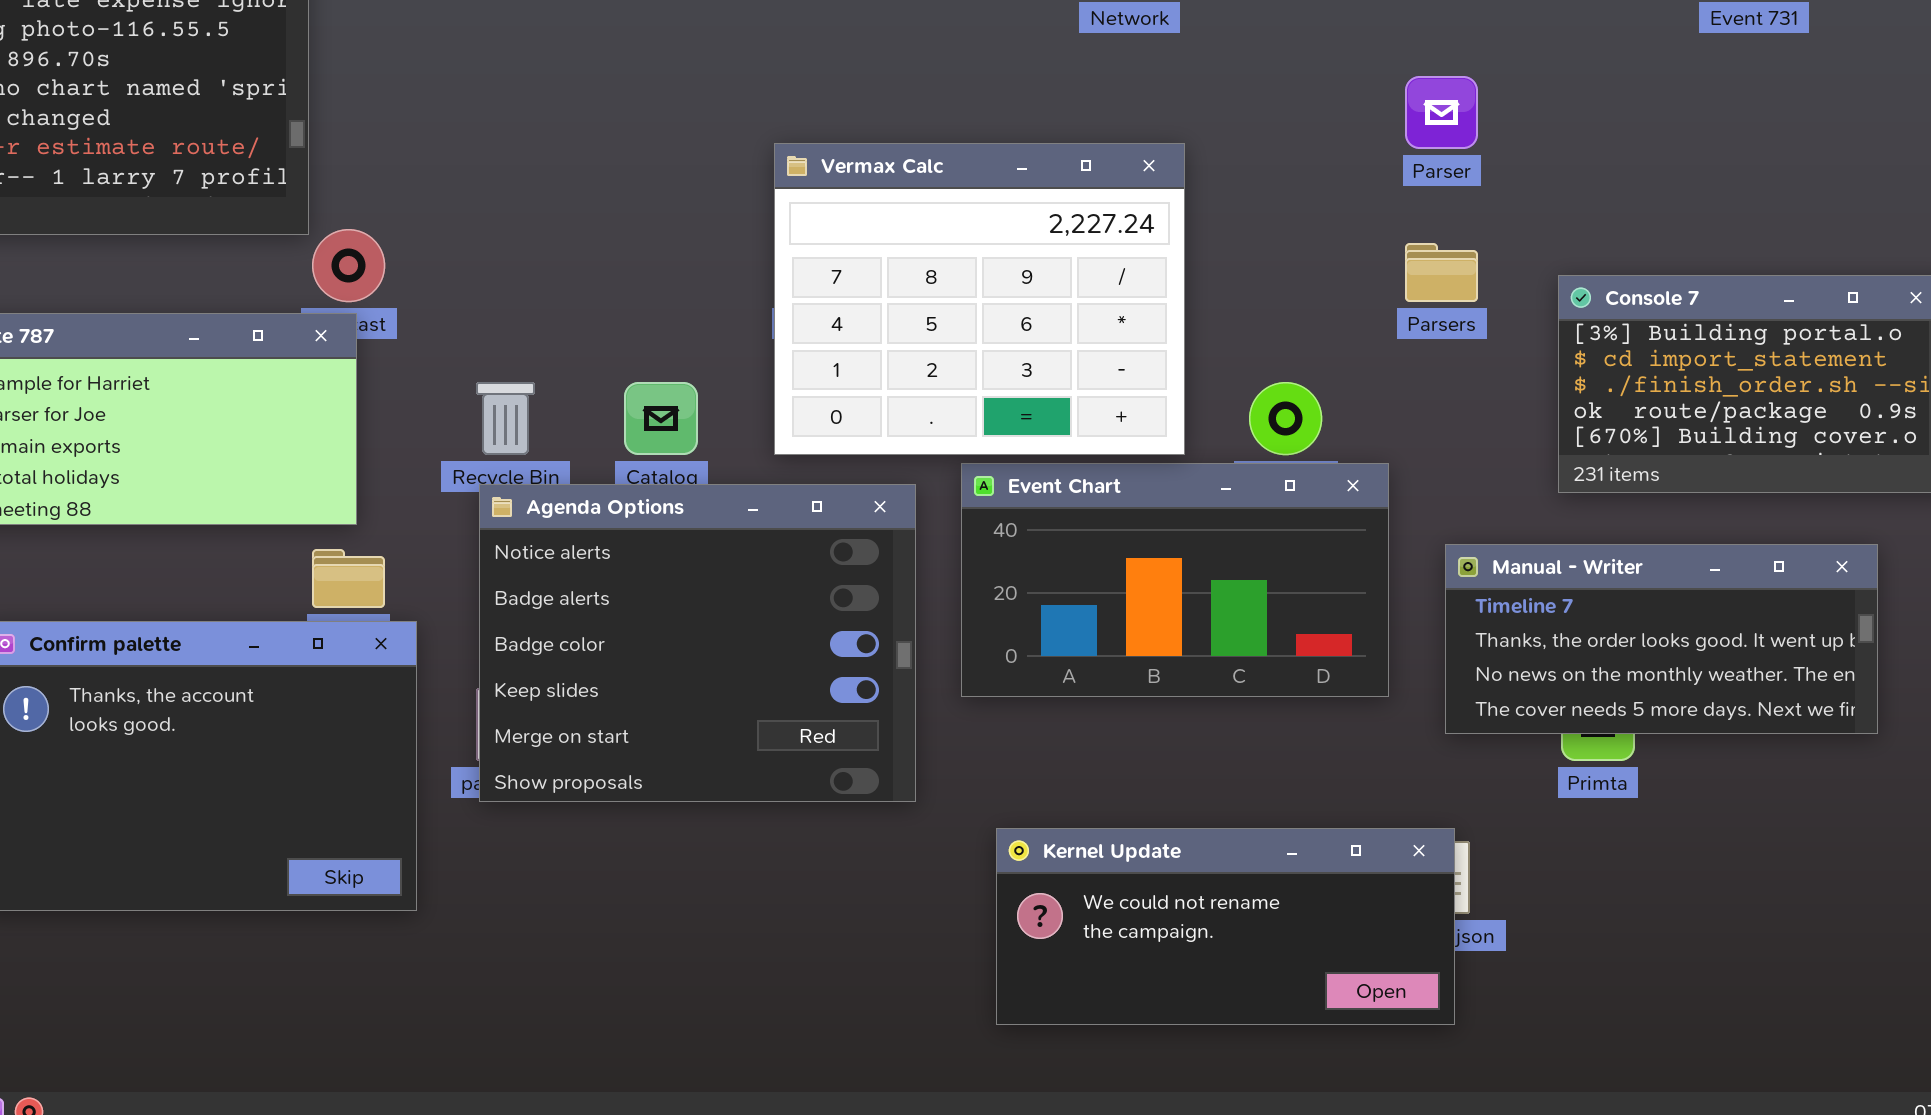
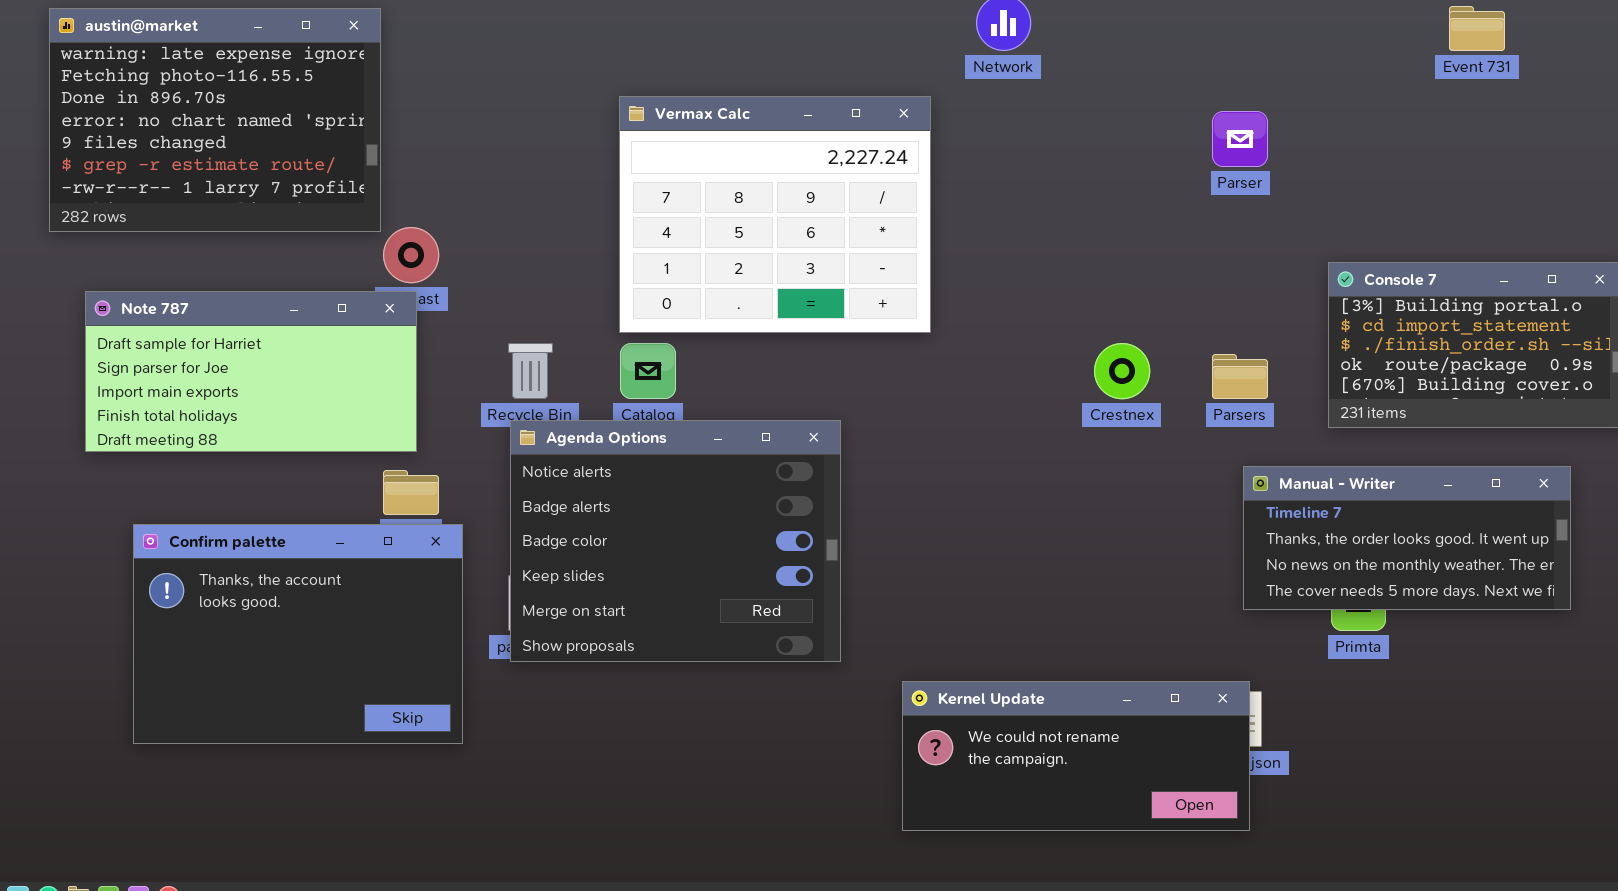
Vermax Calc: [774,143,1185,455] -> [619,96,931,333], moved
Parsers: [1405,243,1478,302] -> [1212,354,1268,399], moved
Event Chart: [961,463,1389,697] -> none, closed

